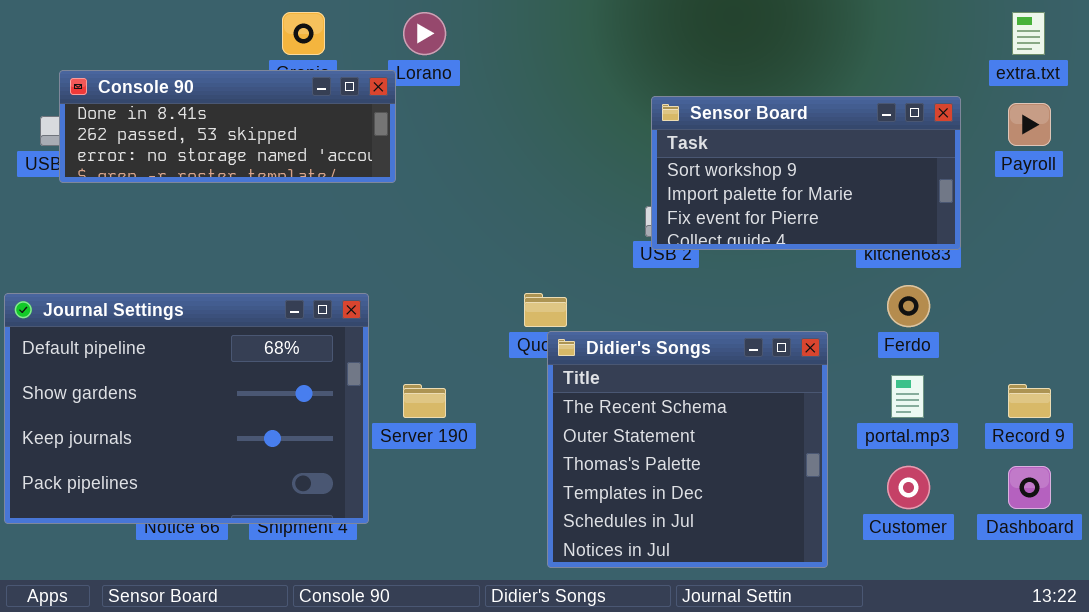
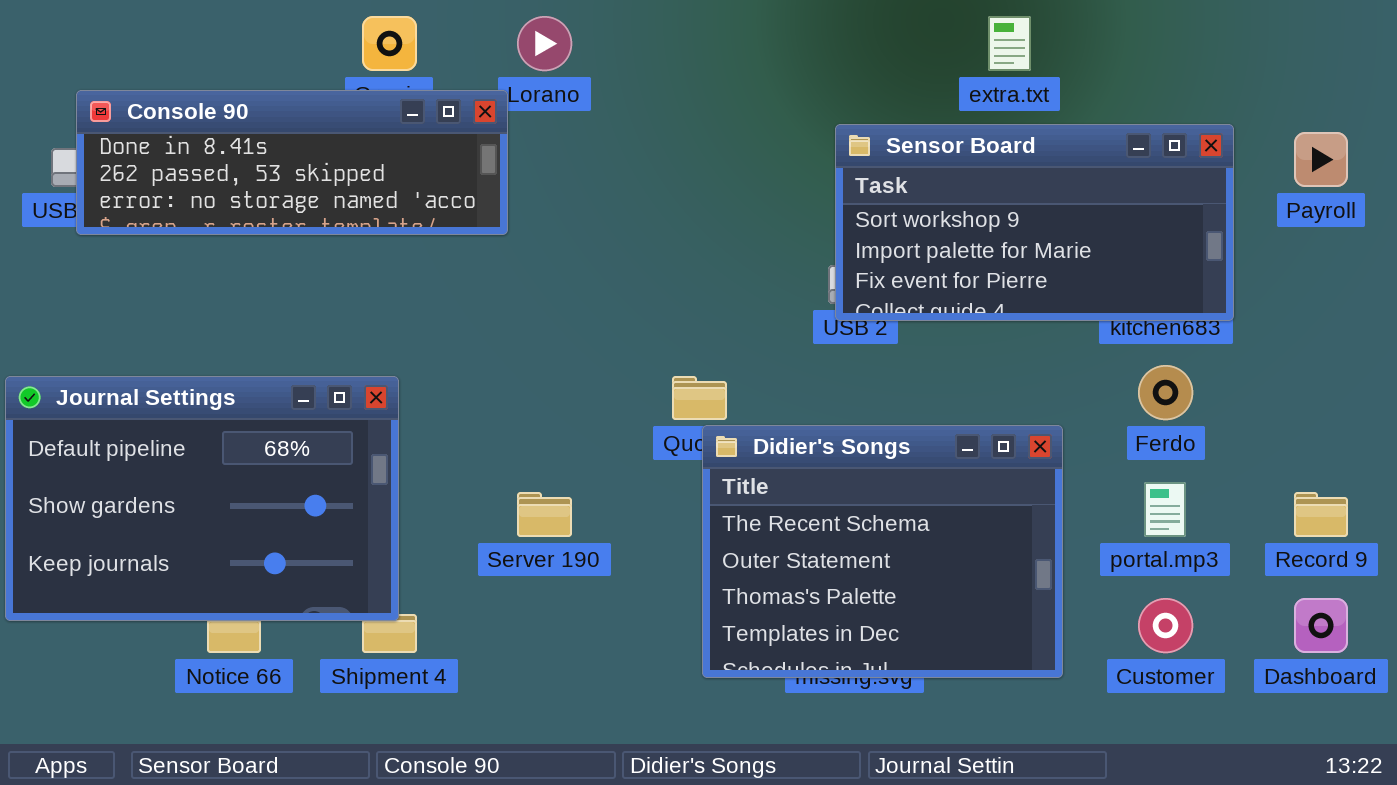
extra.txt: [1012,12,1045,55] -> [988,16,1031,71], moved
Journal Settings: [4,293,369,524] -> [5,376,399,621], resized
Didier's Songs: [547,331,828,568] -> [702,425,1063,678], resized

